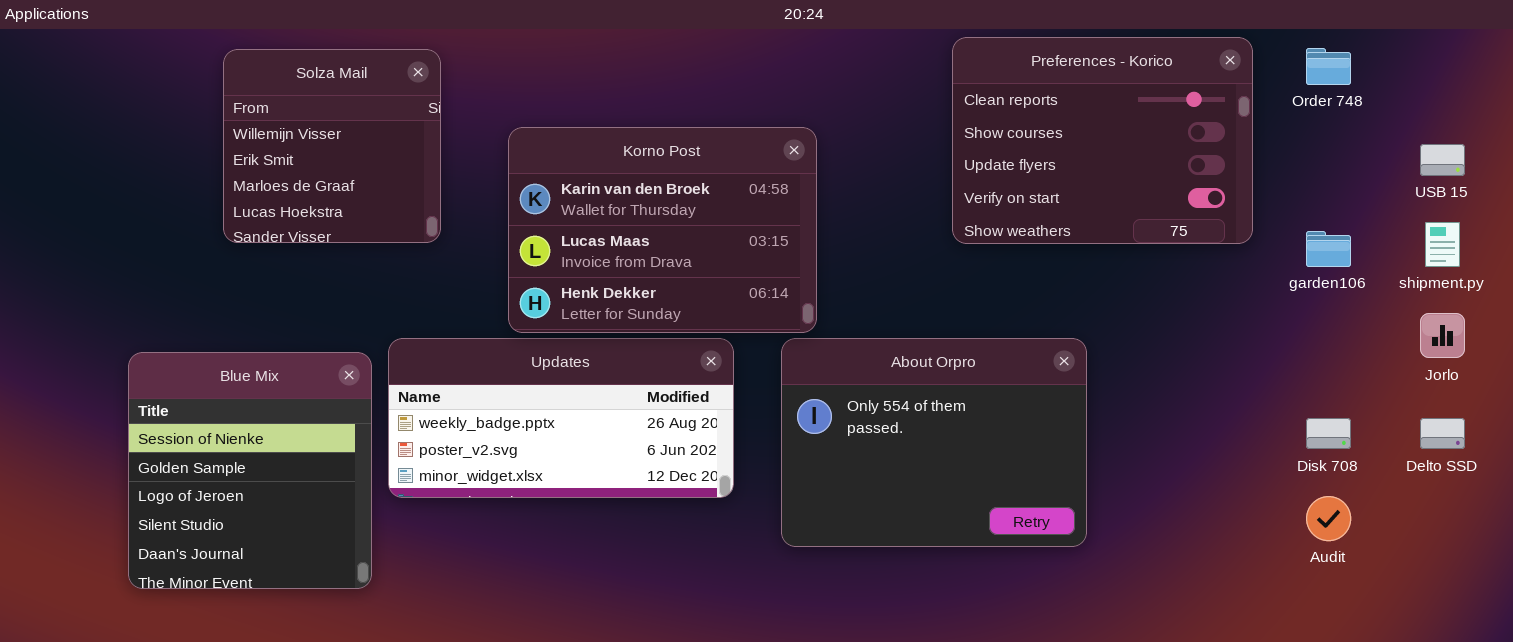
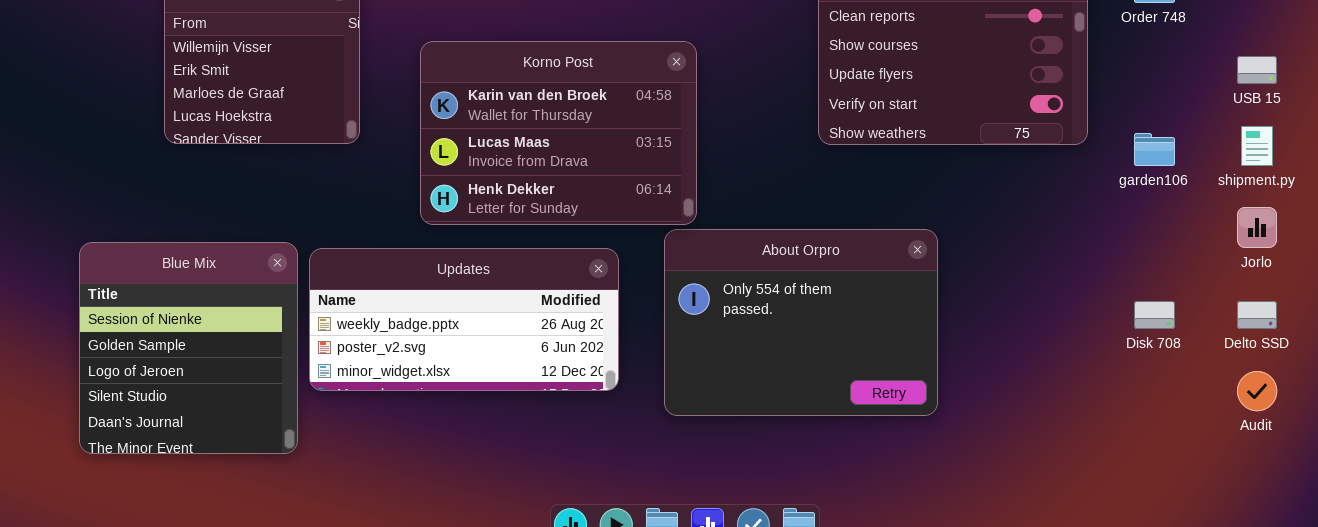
Updates: [388,338,734,498] -> [309,248,619,391], moved
Audit: [1306,496,1351,541] -> [1237,371,1277,411], moved

